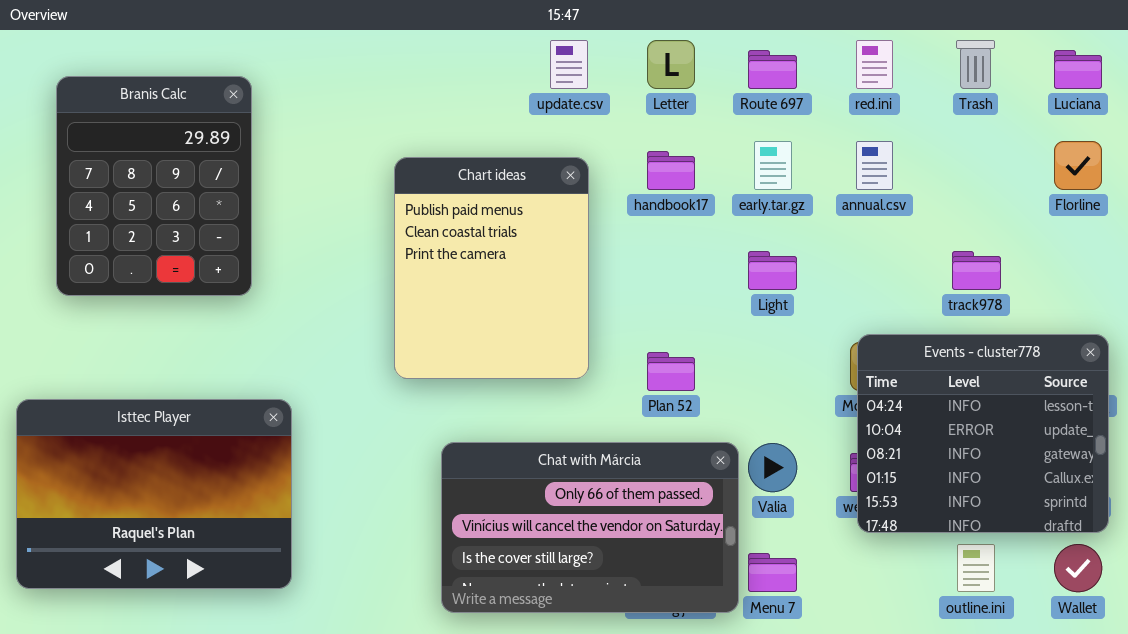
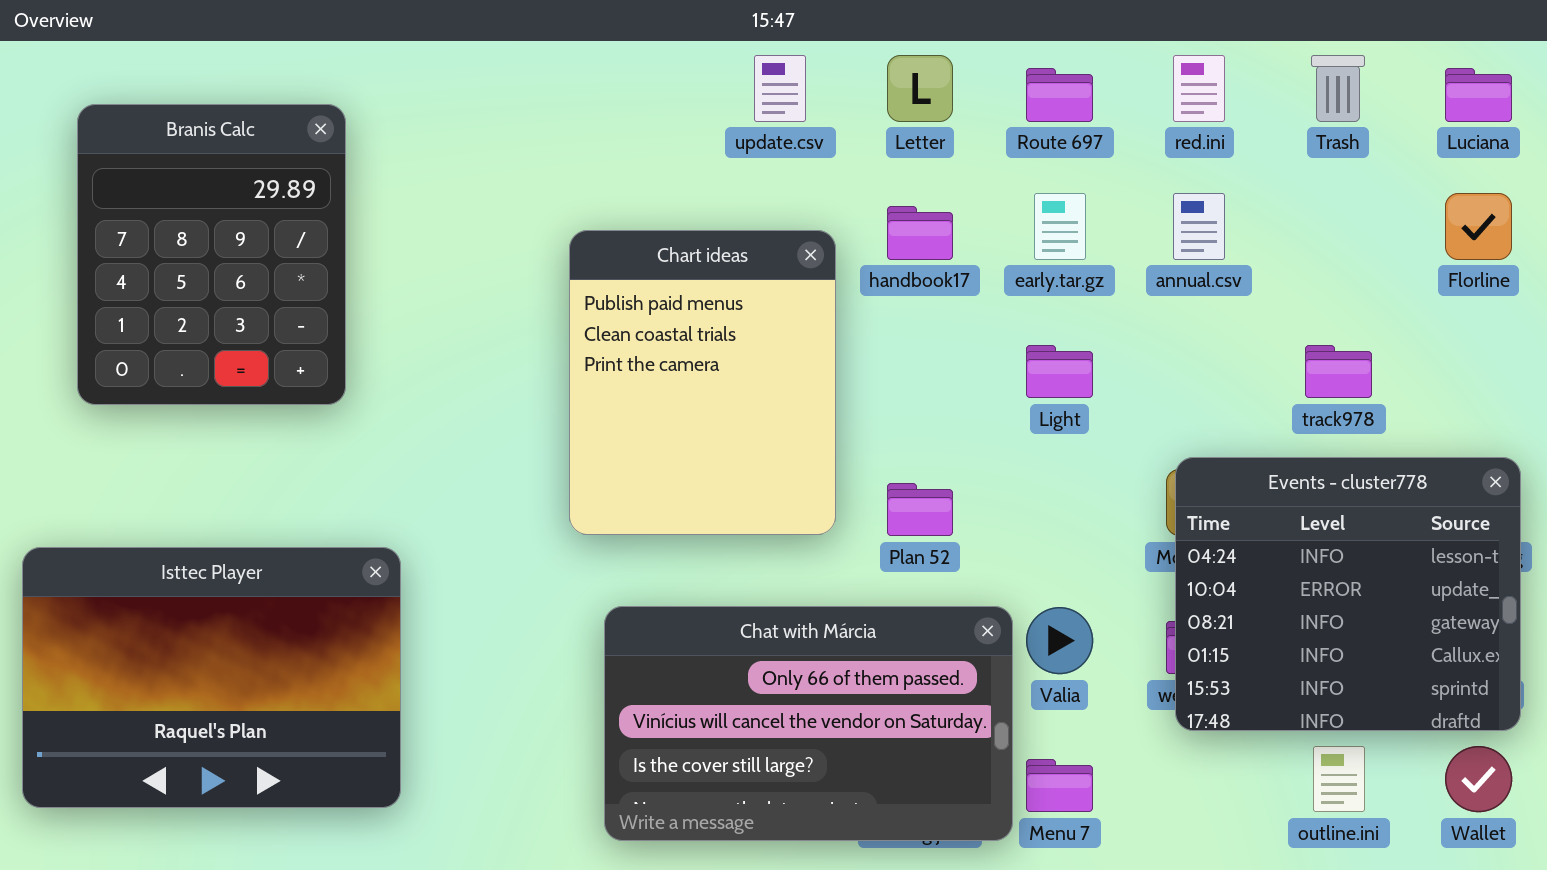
Chart ideas: [394,157,589,379] -> [569,230,836,535], moved

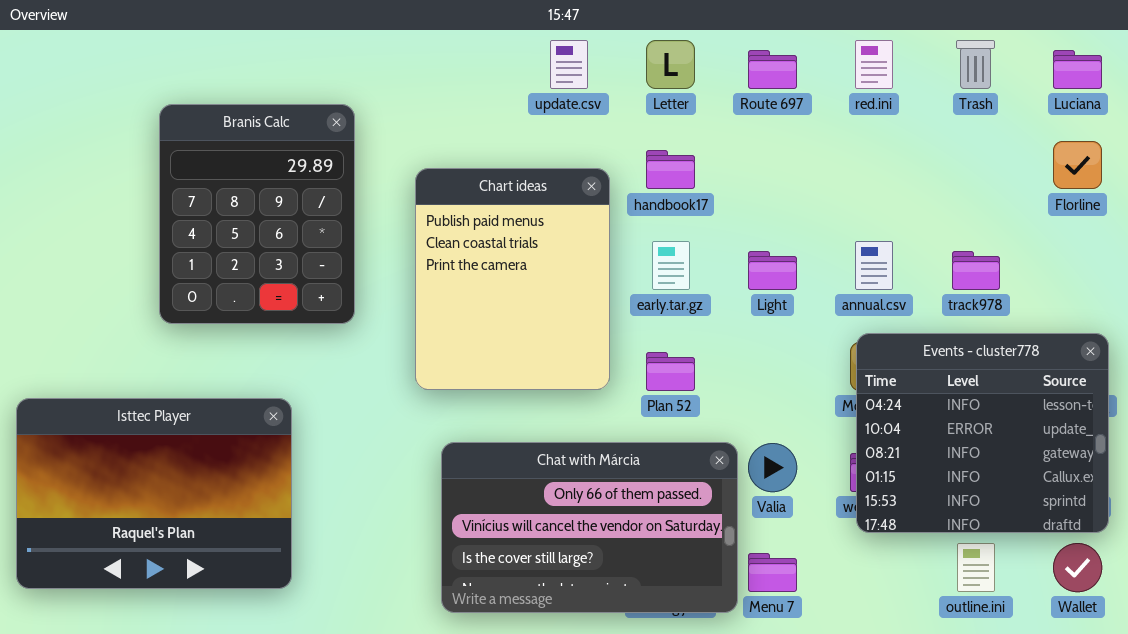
Branis Calc: [77,104,346,405] -> [159,104,355,324], moved
early.tar.gz: [1034,193,1086,260] -> [652,241,690,290], moved
annual.csv: [1173,193,1225,260] -> [855,241,893,290], moved

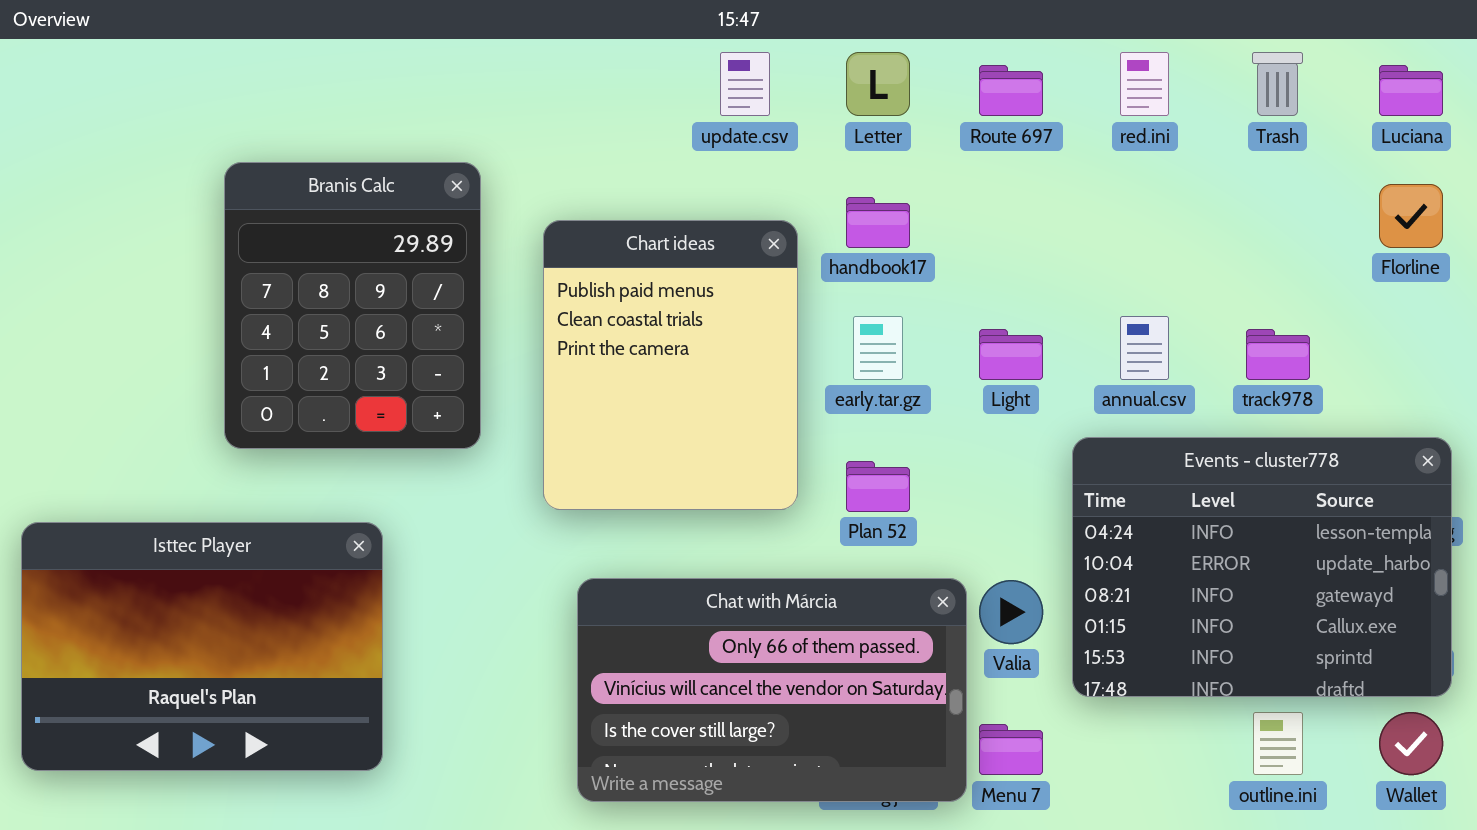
Branis Calc: [159,104,355,324] -> [224,162,481,449], moved
Events - cluster778: [856,333,1109,533] -> [1072,437,1452,697], resized

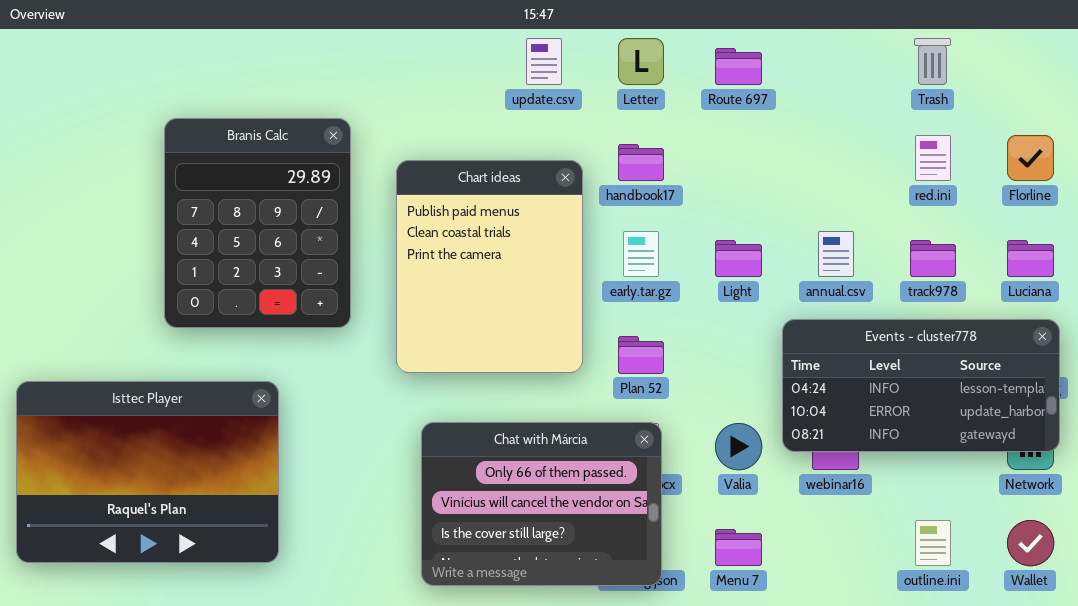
red.ini: [1120,52,1169,116] -> [915,135,951,181], moved
Luciana: [1379,65,1443,116] -> [1007,240,1054,277], moved
Events - cluster778: [1072,437,1452,697] -> [782,319,1060,452], resized
Chat with Márcia: [577,578,967,802] -> [421,422,662,586], resized

